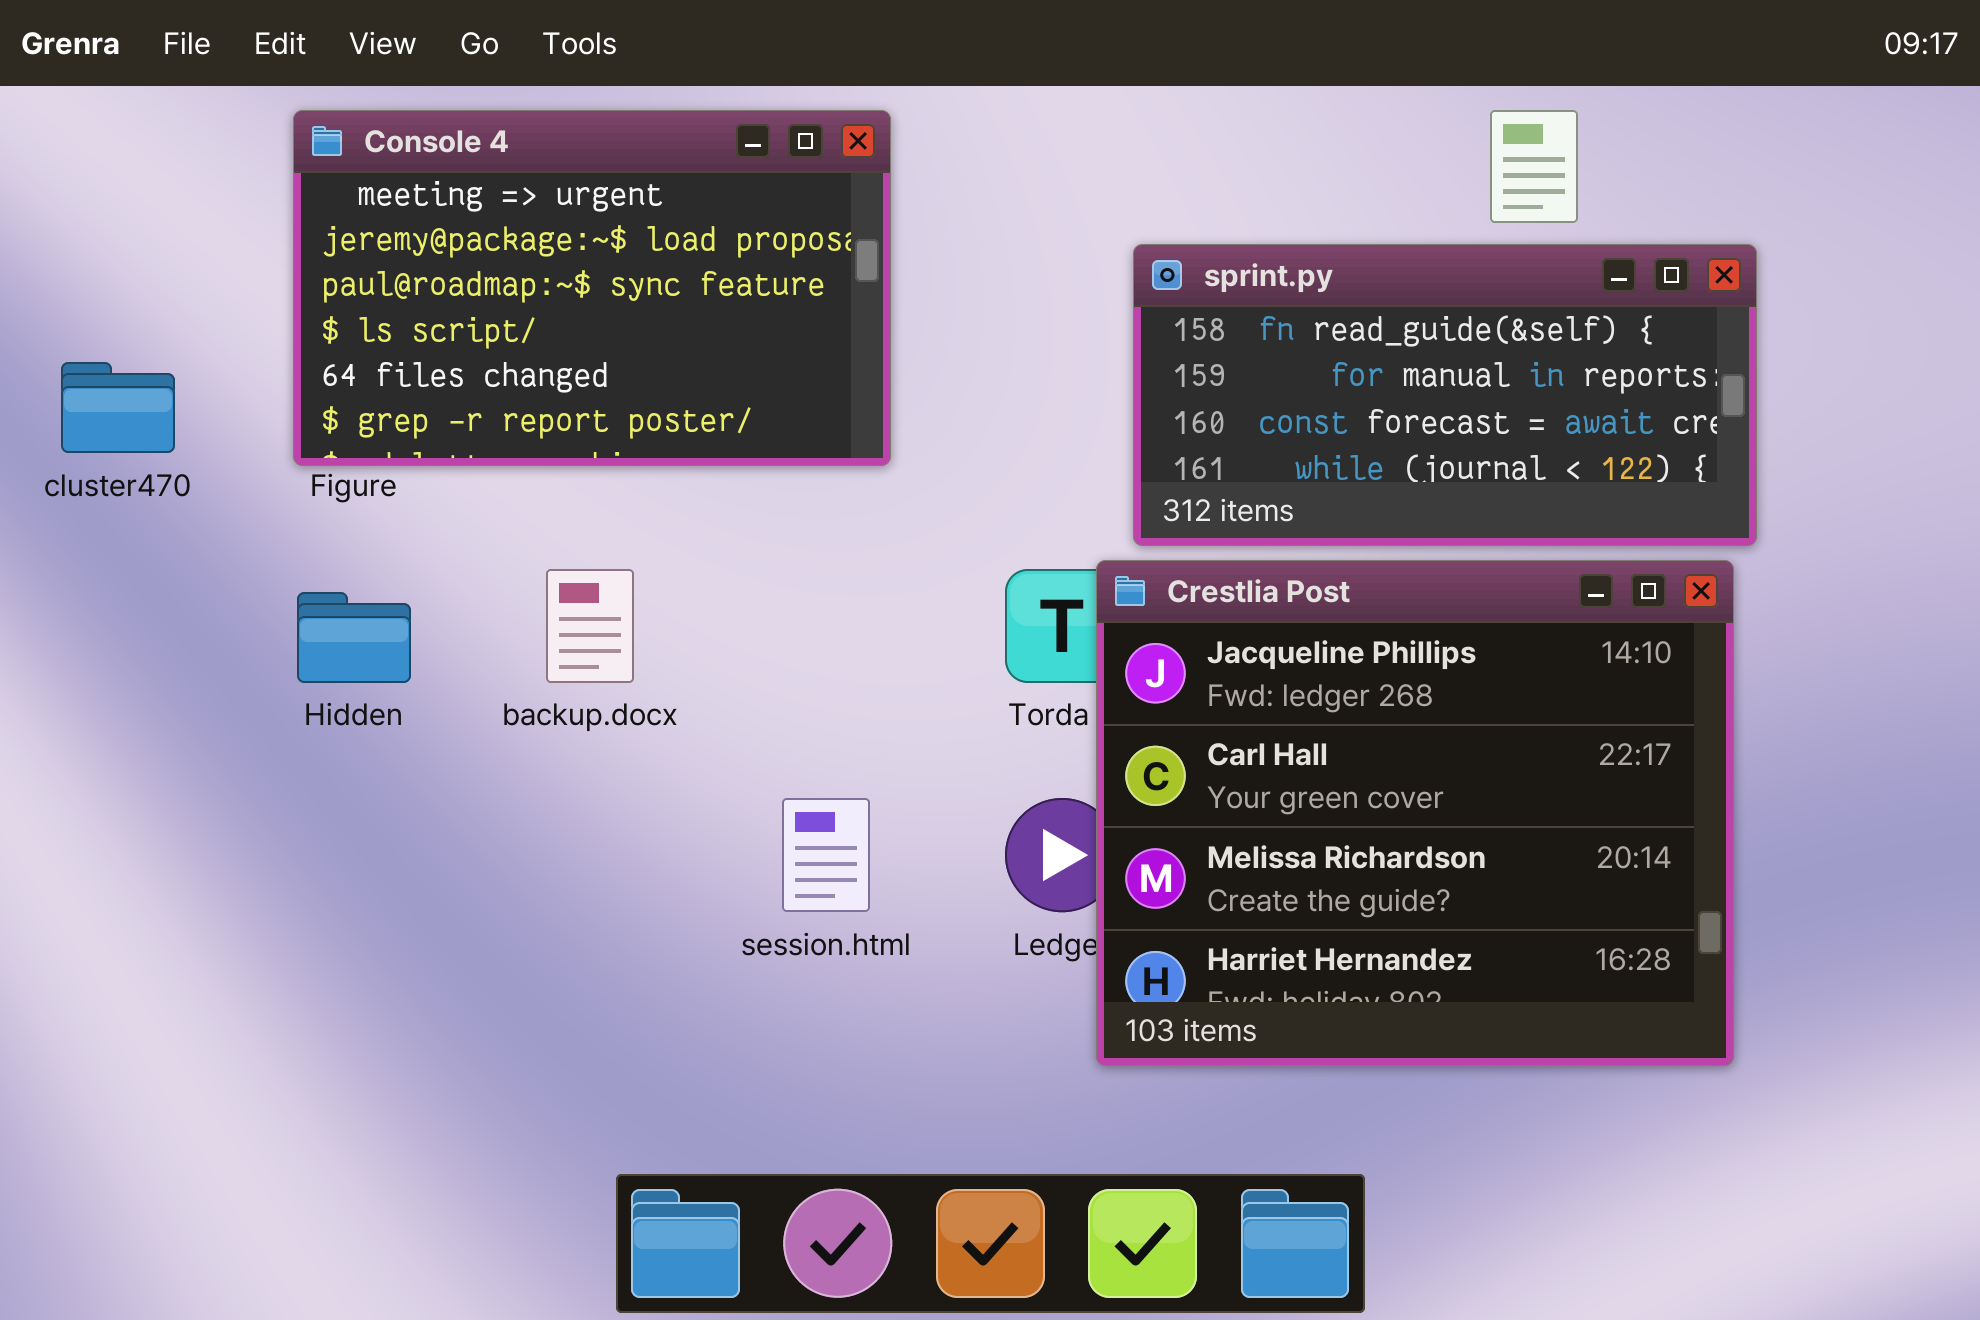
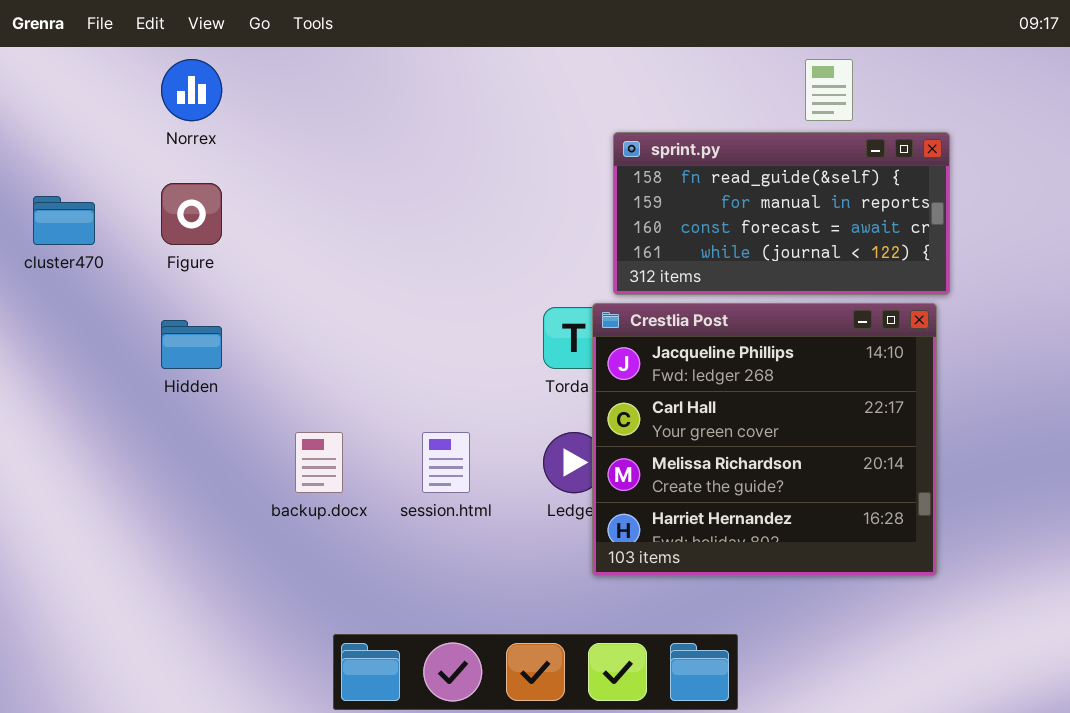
Console 4: [293,110,891,466] -> none, closed
backup.docx: [546,569,634,683] -> [295,432,343,493], moved

